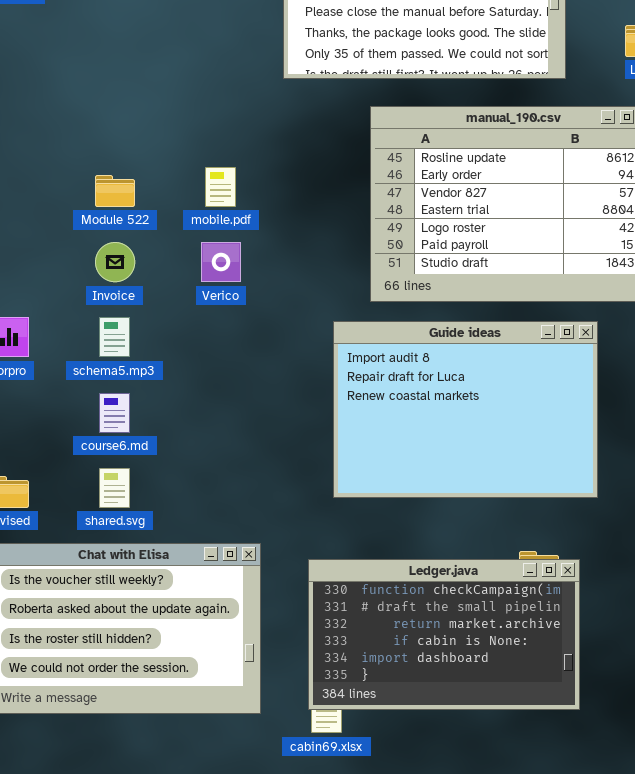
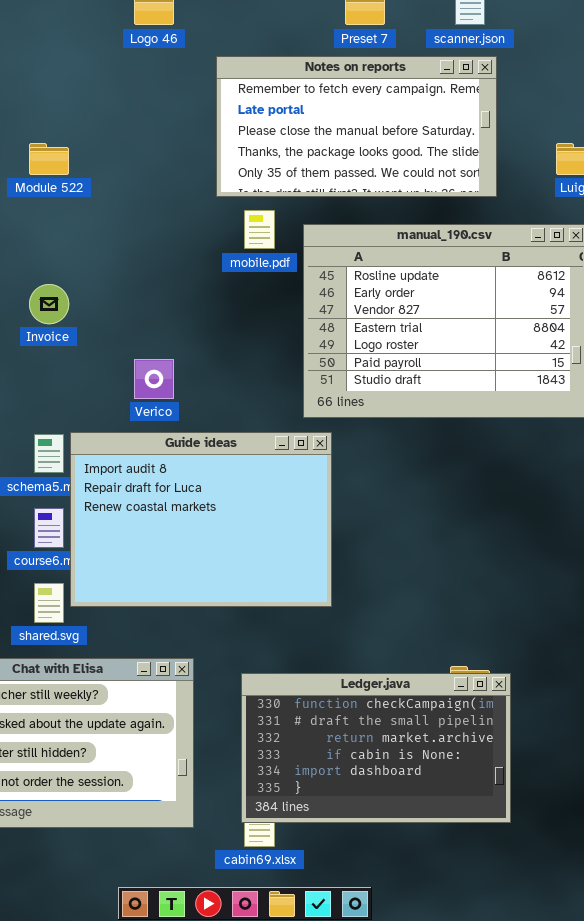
mobile.pdf: [205,167,236,207] -> [244,210,275,249], moved
Module 522: [95,175,135,207] -> [29,143,69,175], moved
Invoice: [95,242,135,282] -> [29,284,69,324], moved
Guide ideas: [333,321,598,498] -> [70,432,332,607], moved

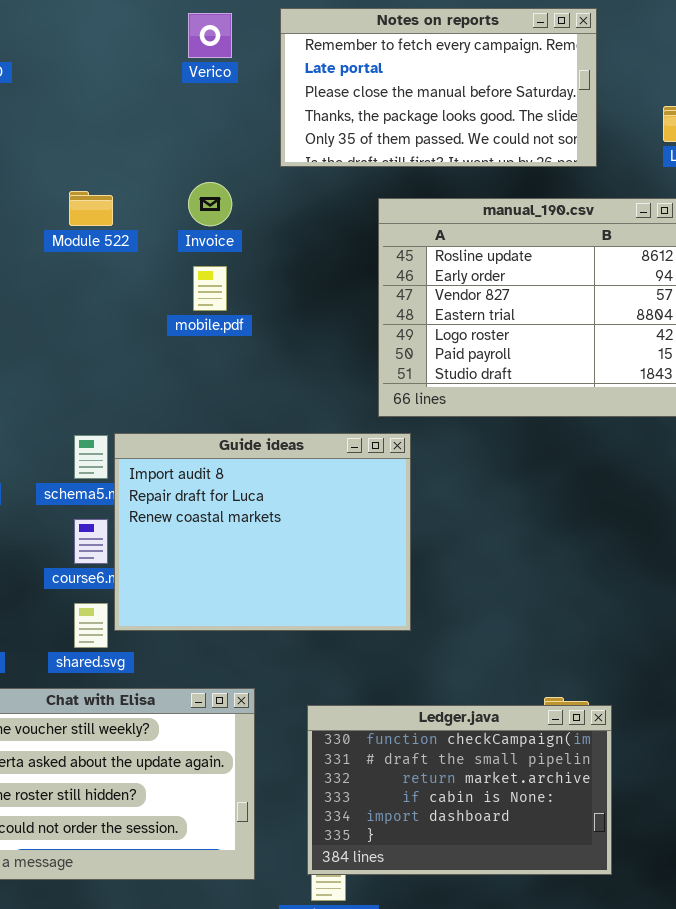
Module 522: [29,143,69,175] -> [69,191,113,226], moved
mobile.pdf: [244,210,275,249] -> [193,266,227,311], moved
Invoice: [29,284,69,324] -> [188,182,232,226], moved
Verico: [134,359,174,399] -> [188,13,232,58], moved

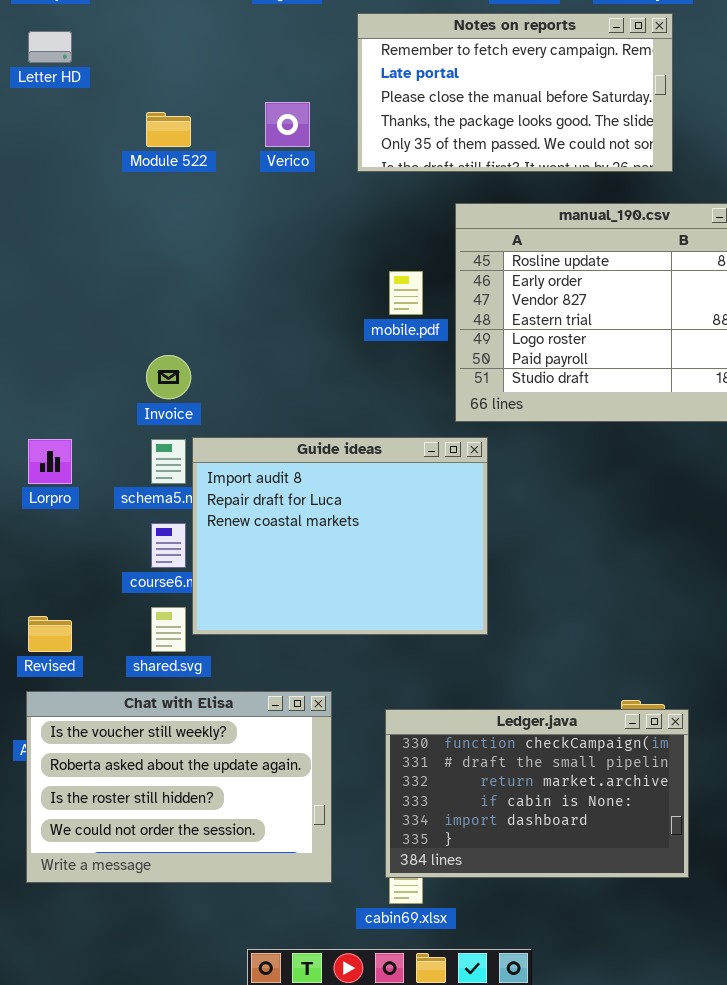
Verico: [188,13,232,58] -> [265,102,310,147], moved
Invoice: [188,182,232,226] -> [146,355,191,399], moved
Module 522: [69,191,113,226] -> [146,112,191,147], moved
mobile.pdf: [193,266,227,311] -> [389,271,423,315], moved

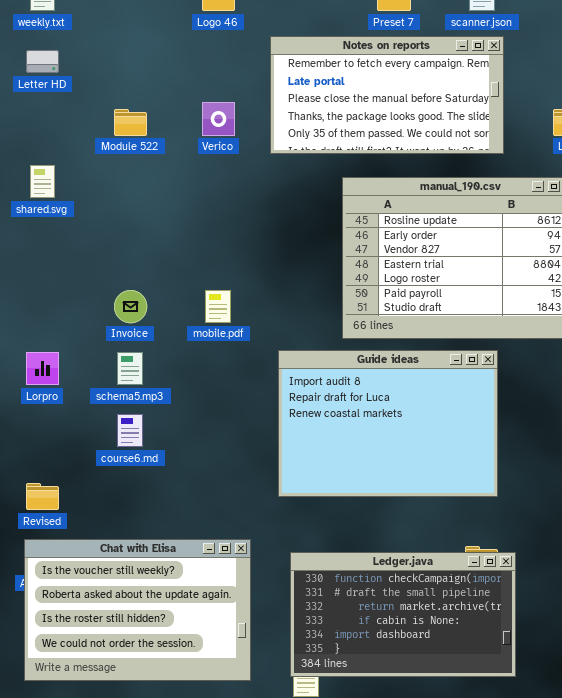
mobile.pdf: [389,271,423,315] -> [205,290,231,323], moved
Guide ideas: [192,437,488,635] -> [278,350,498,497], moved
shared.svg: [151,607,186,652] -> [30,165,55,198], moved

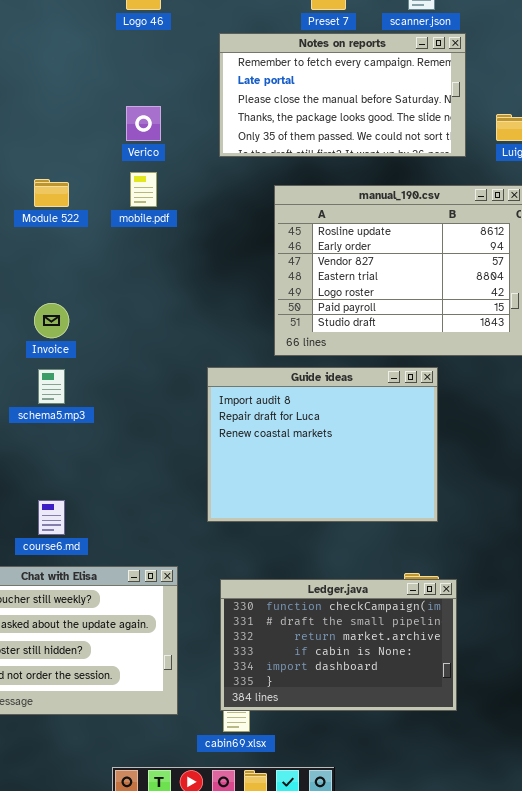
Notes on reports: [270,36,504,154] -> [219,33,466,157], moved
Module 522: [114,109,147,136] -> [34,179,69,207], moved
mobile.pdf: [205,290,231,323] -> [130,172,157,207], moved
course6.md: [117,414,143,447] -> [38,500,65,535], moved

